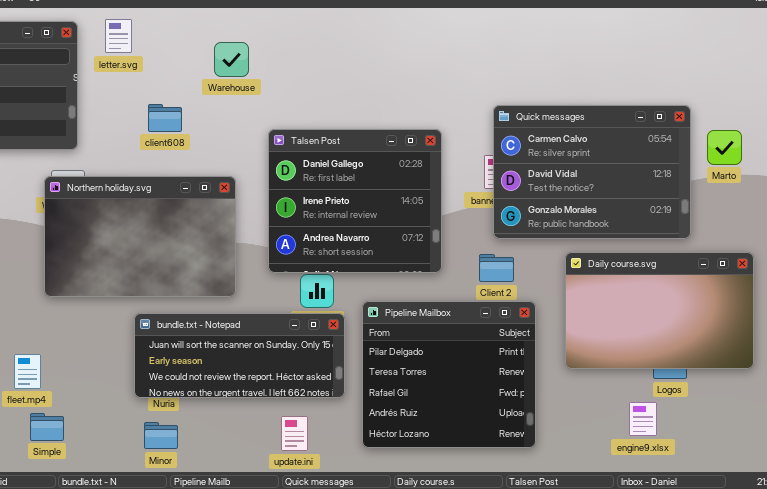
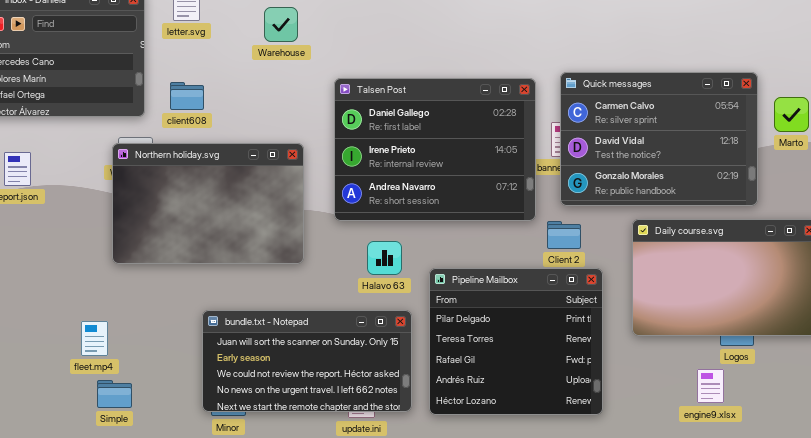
Warehouse: [214,42,249,77] -> [264,7,298,42], moved
client608: [148,104,182,132] -> [170,82,204,110], moved
Talsen Post: [268,129,442,273] -> [334,78,536,221], moved, resized
bundle.txt - Notepad: [134,313,345,398] -> [202,310,412,412], moved, resized

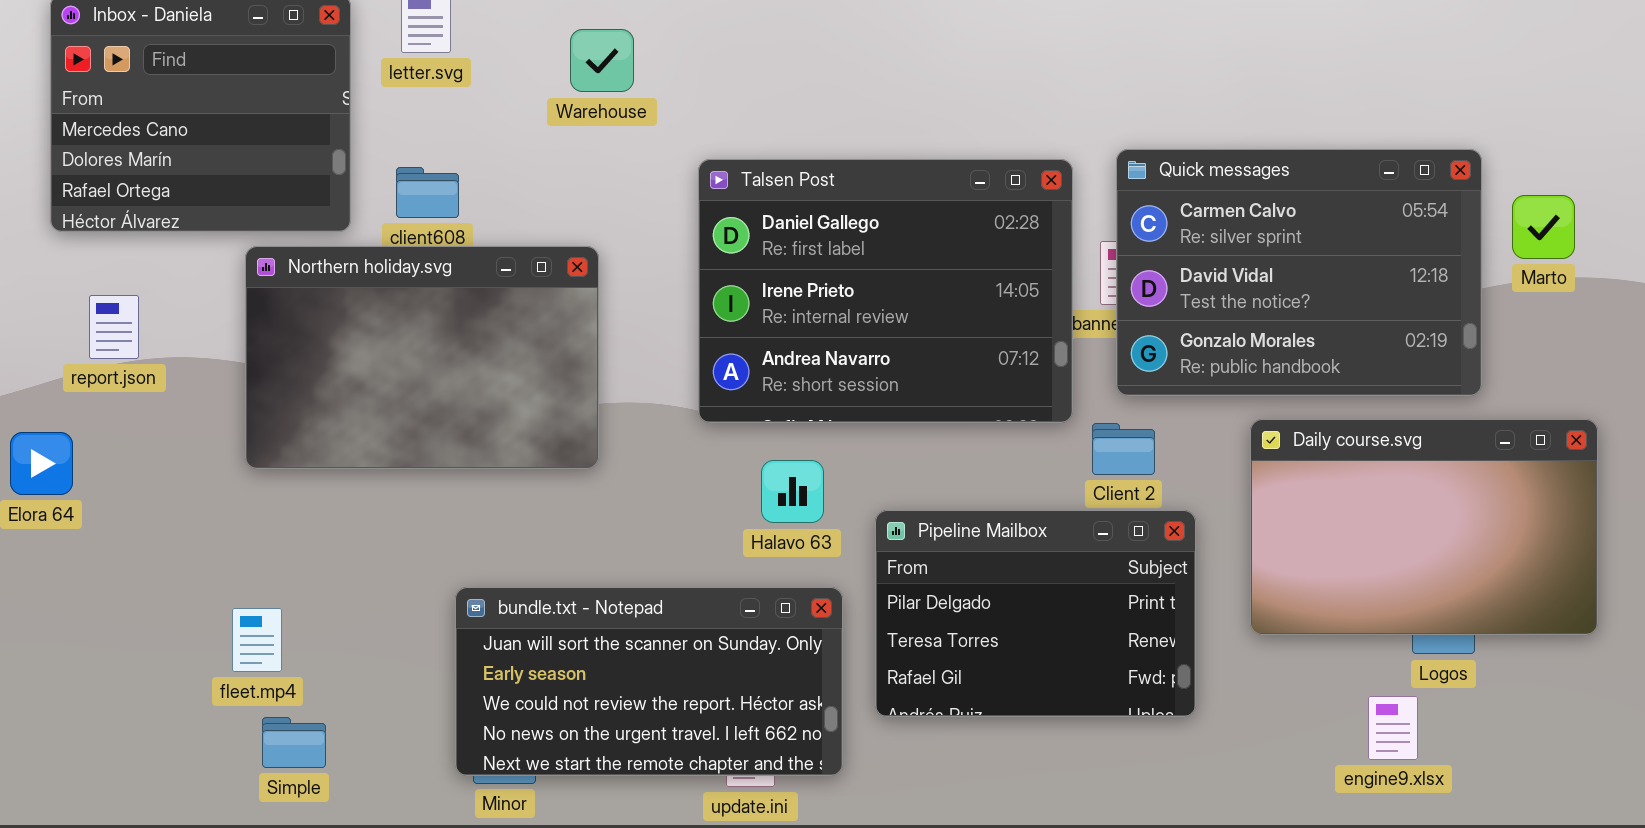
Northern holiday.svg: [112,143,304,264] -> [245,246,599,469], moved
Pipeline Mailbox: [429,268,603,415] -> [875,510,1196,717], resized

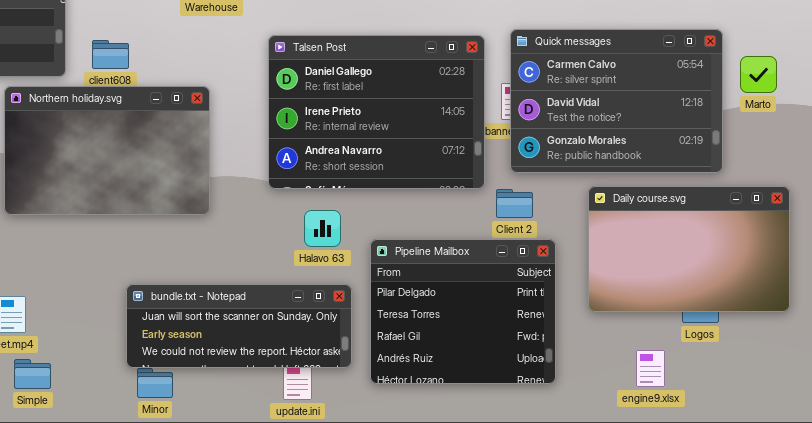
Pipeline Mailbox: [875,510,1196,717] -> [370,239,556,384], resized
bundle.txt - Notepad: [455,587,843,776] -> [126,284,352,368], resized
engine9.xlsx: [1368,696,1418,760] -> [636,350,665,387], moved

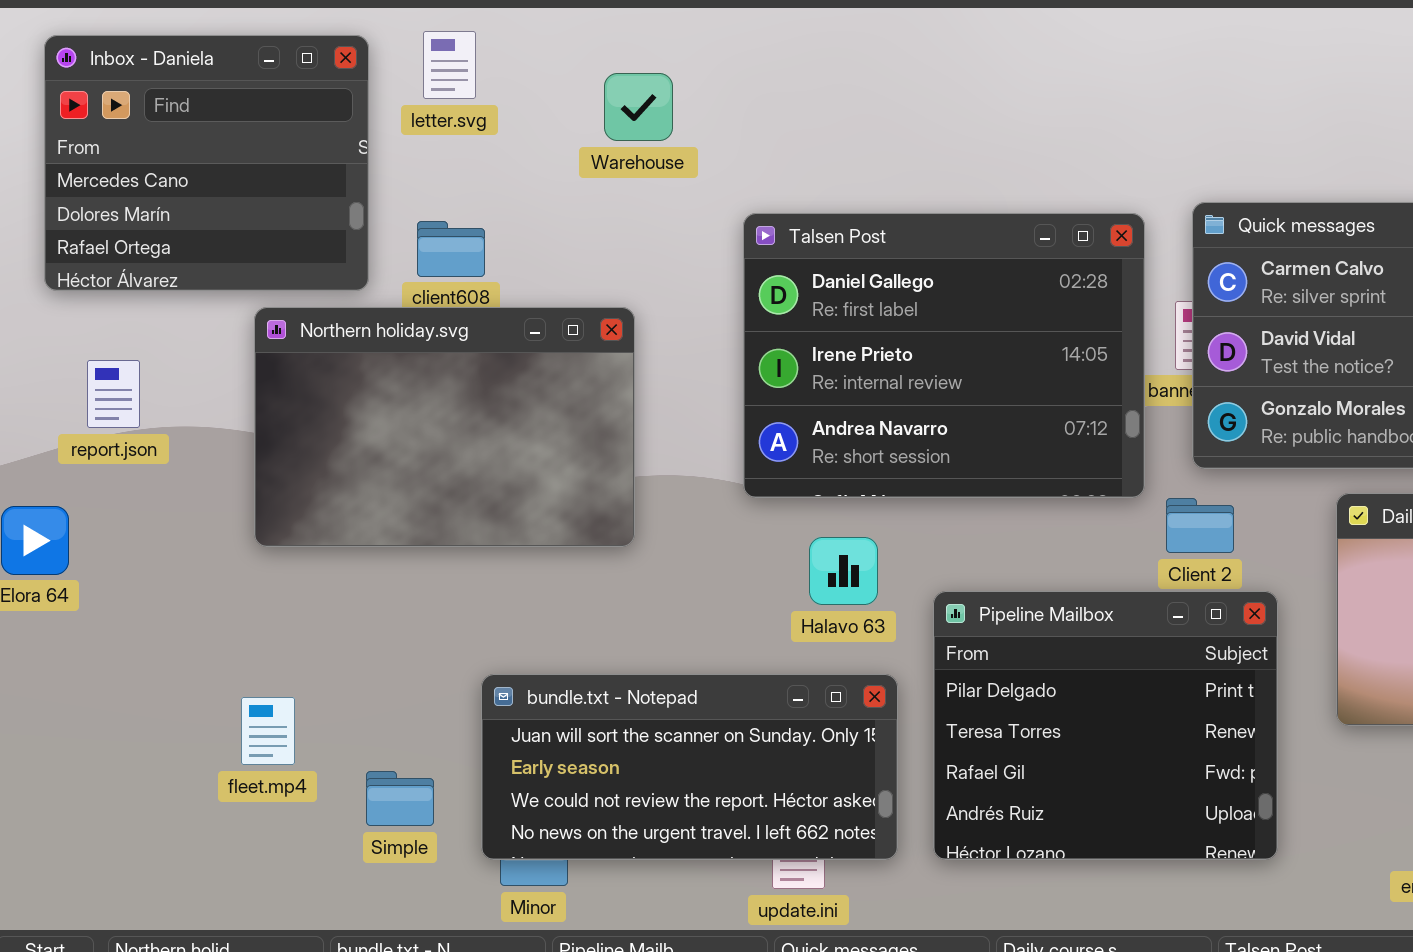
bundle.txt - Notepad: [126,284,352,368] -> [481,674,898,860], resized
Simple: [14,359,51,389] -> [366,771,434,826], moved

